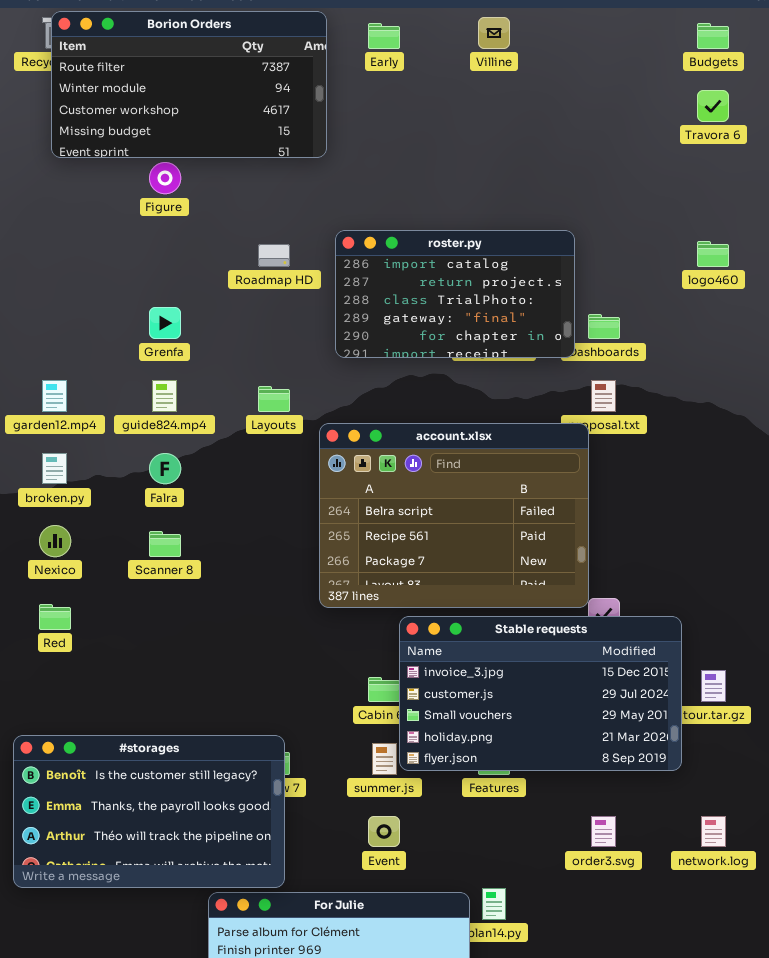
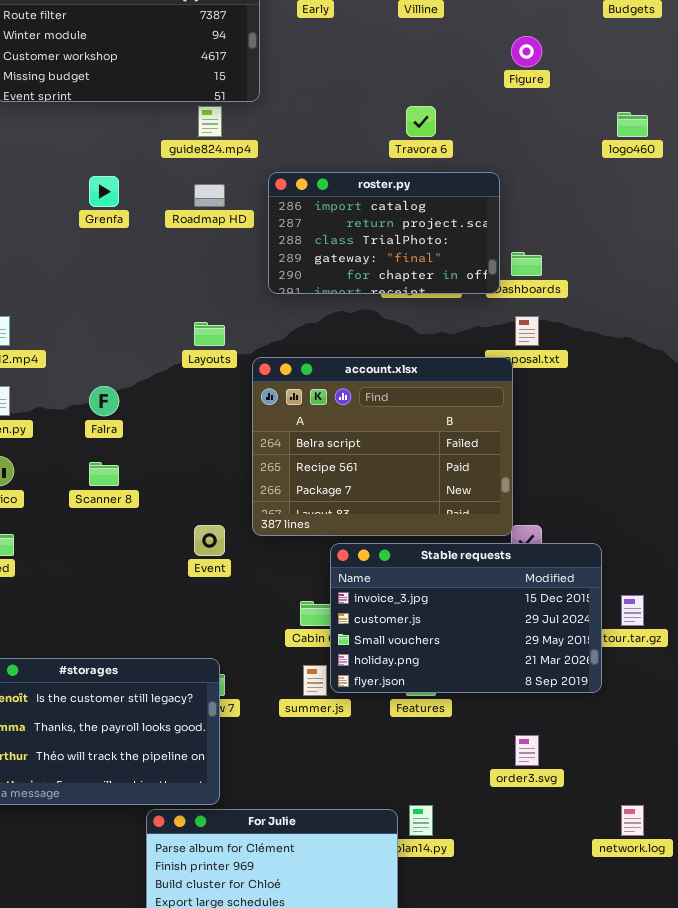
Travora 6: [697,90,729,122] -> [406,106,436,137], moved
Figure: [149,162,181,194] -> [511,36,542,67], moved
logo460: [697,241,729,267] -> [617,112,648,137], moved
Grenfa: [149,307,181,339] -> [89,176,119,207], moved
guide824.mp4: [152,380,177,412] -> [198,106,222,137], moved
Event: [368,816,400,847] -> [194,525,225,556], moved
network.log: [701,816,726,847] -> [621,805,644,836], moved

